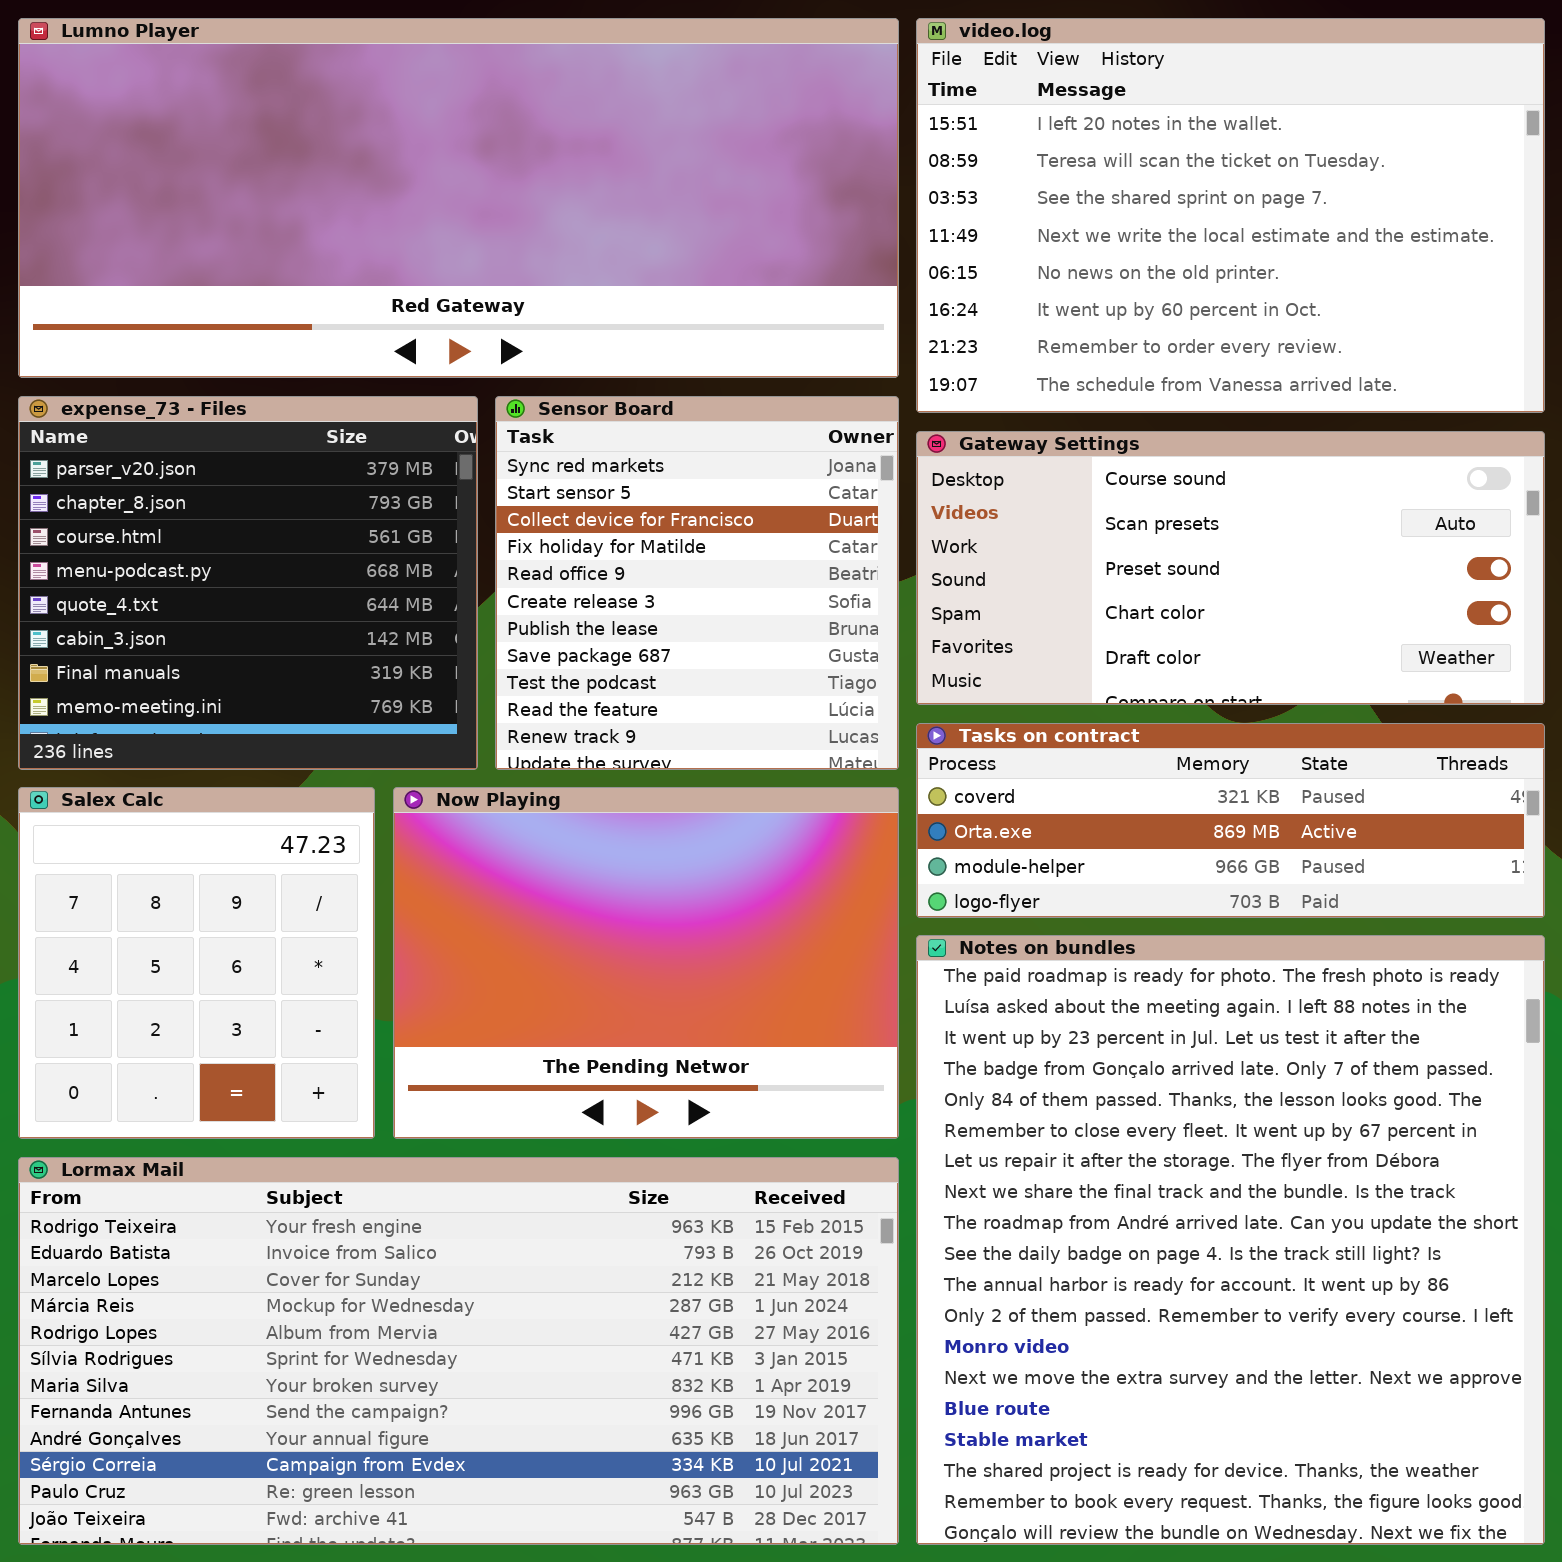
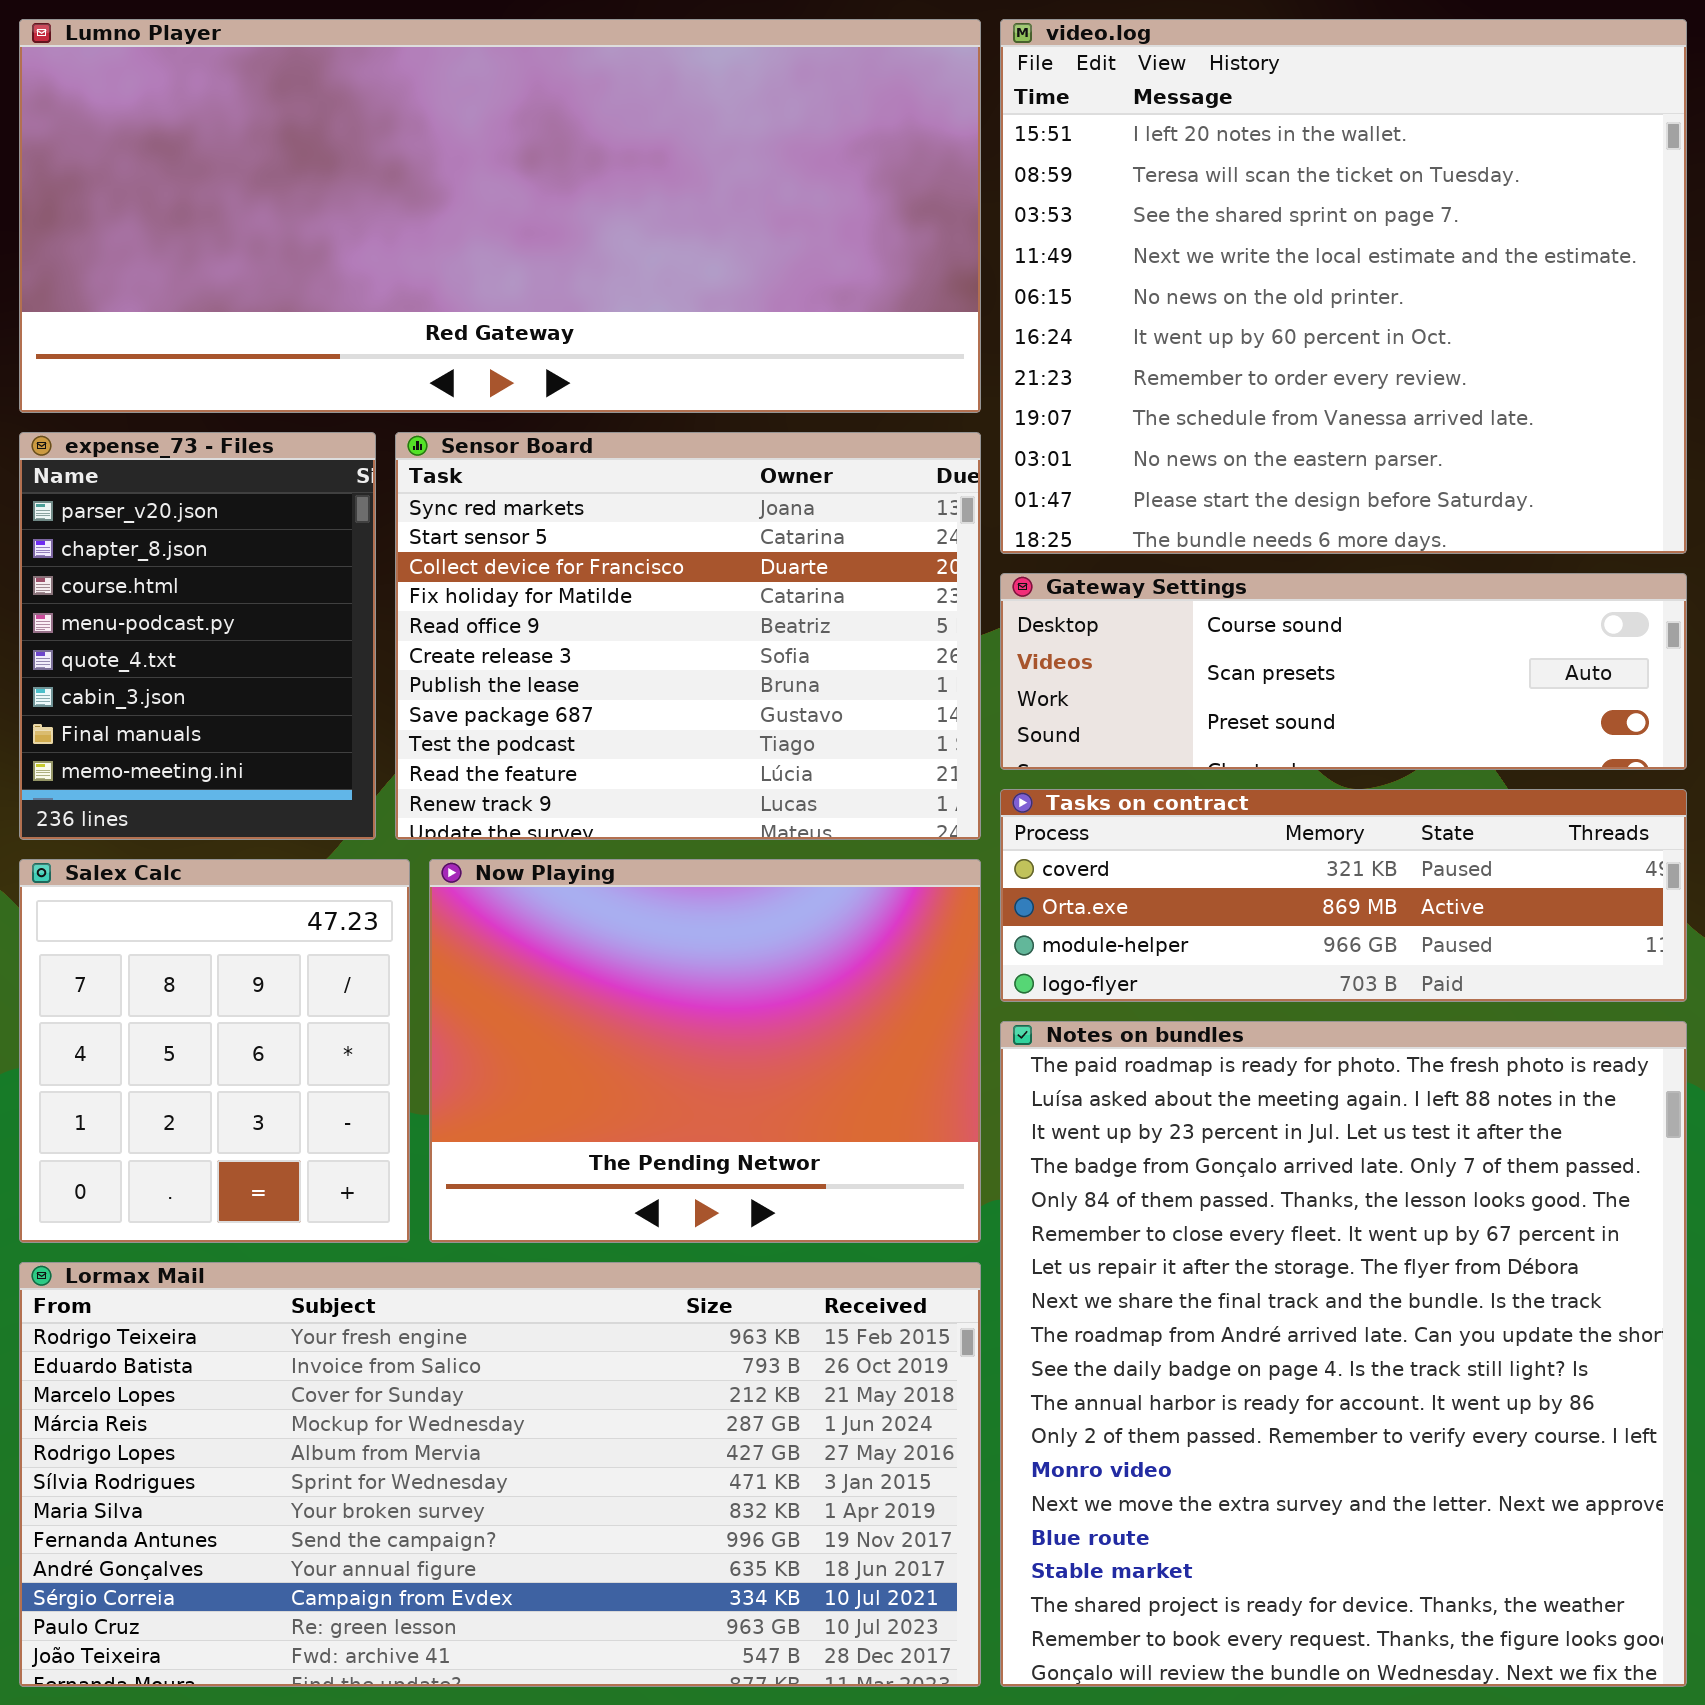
video.log: [916,18,1545,413] -> [1000,19,1687,554], resized
expense_73 - Files: [18,396,478,770] -> [19,432,376,840], resized
Sensor Board: [495,396,899,770] -> [395,432,981,840], resized
Gateway Settings: [916,431,1545,705] -> [1000,573,1687,770], resized

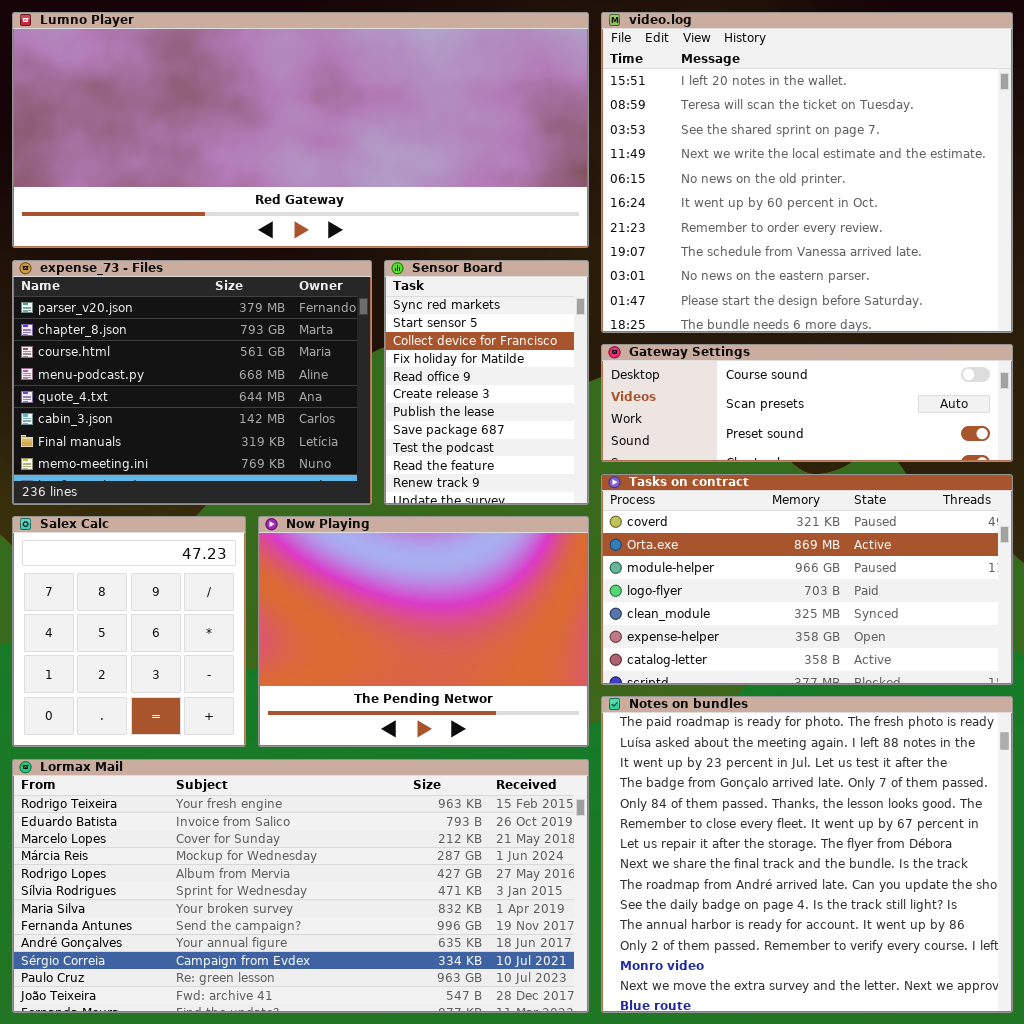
expense_73 - Files: [19,432,376,840] -> [12,260,372,505], resized
Sensor Board: [395,432,981,840] -> [384,260,589,505], resized
Tasks on contract: [1000,789,1687,1002] -> [601,474,1013,685], resized
Notes on bundles: [1000,1021,1687,1687] -> [601,696,1013,1013], resized

